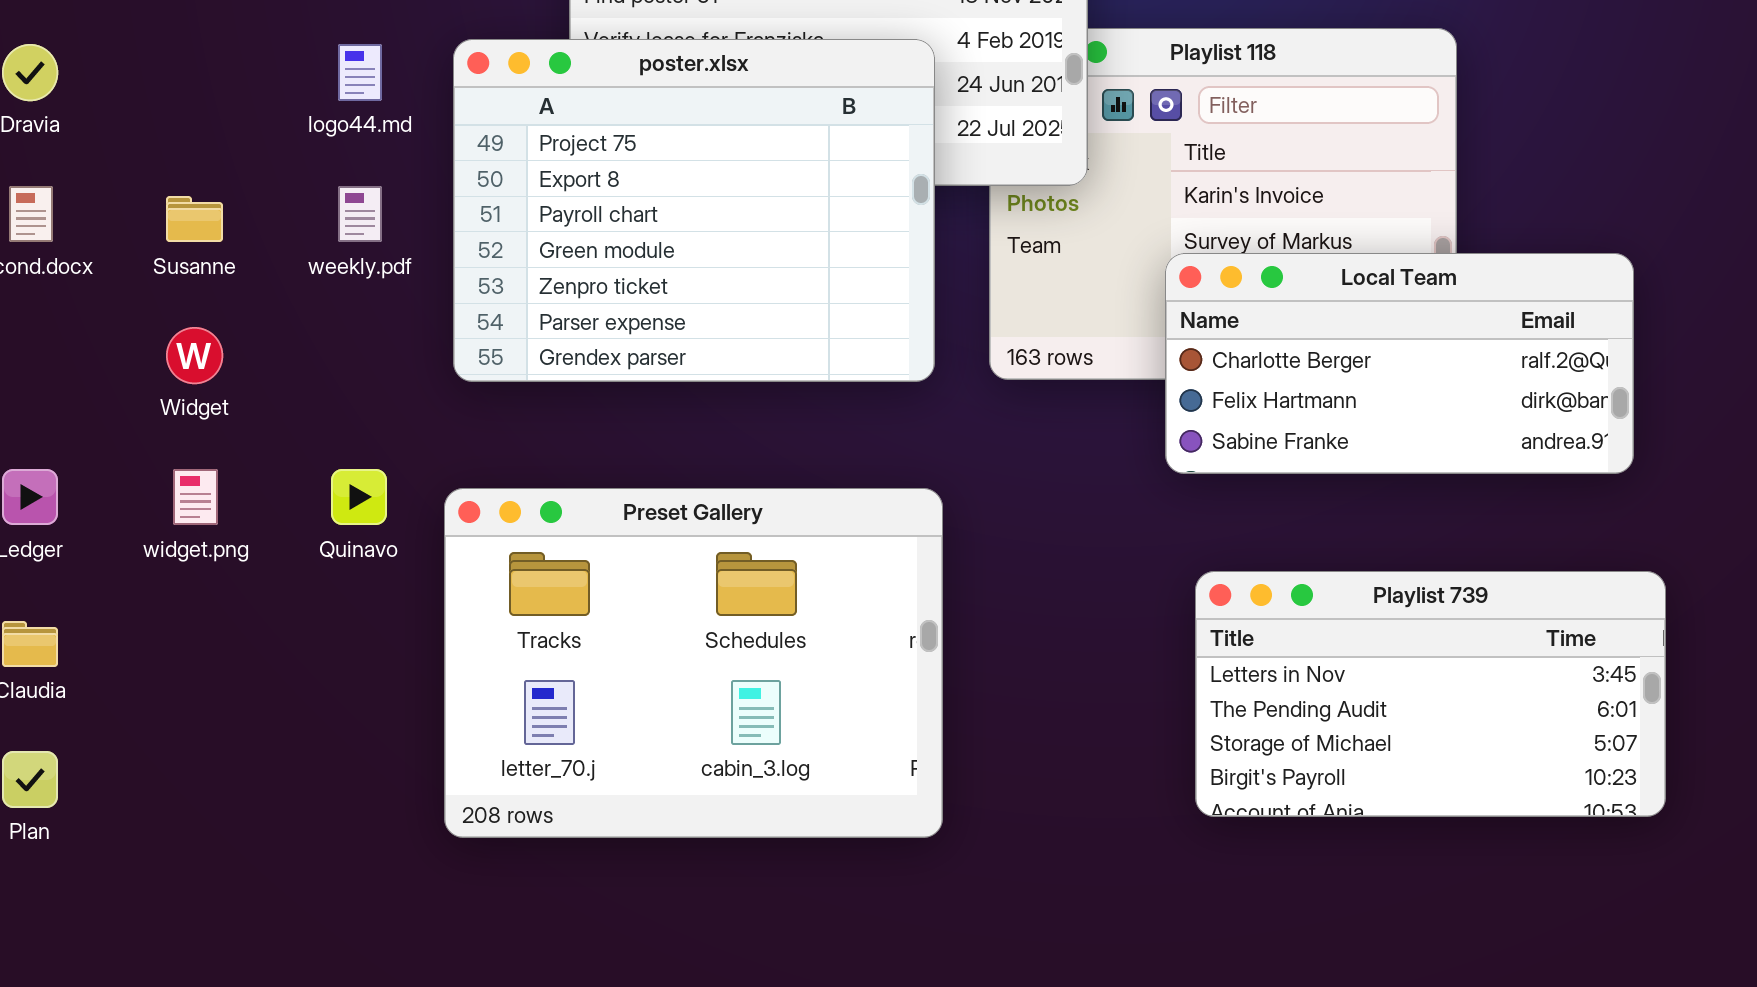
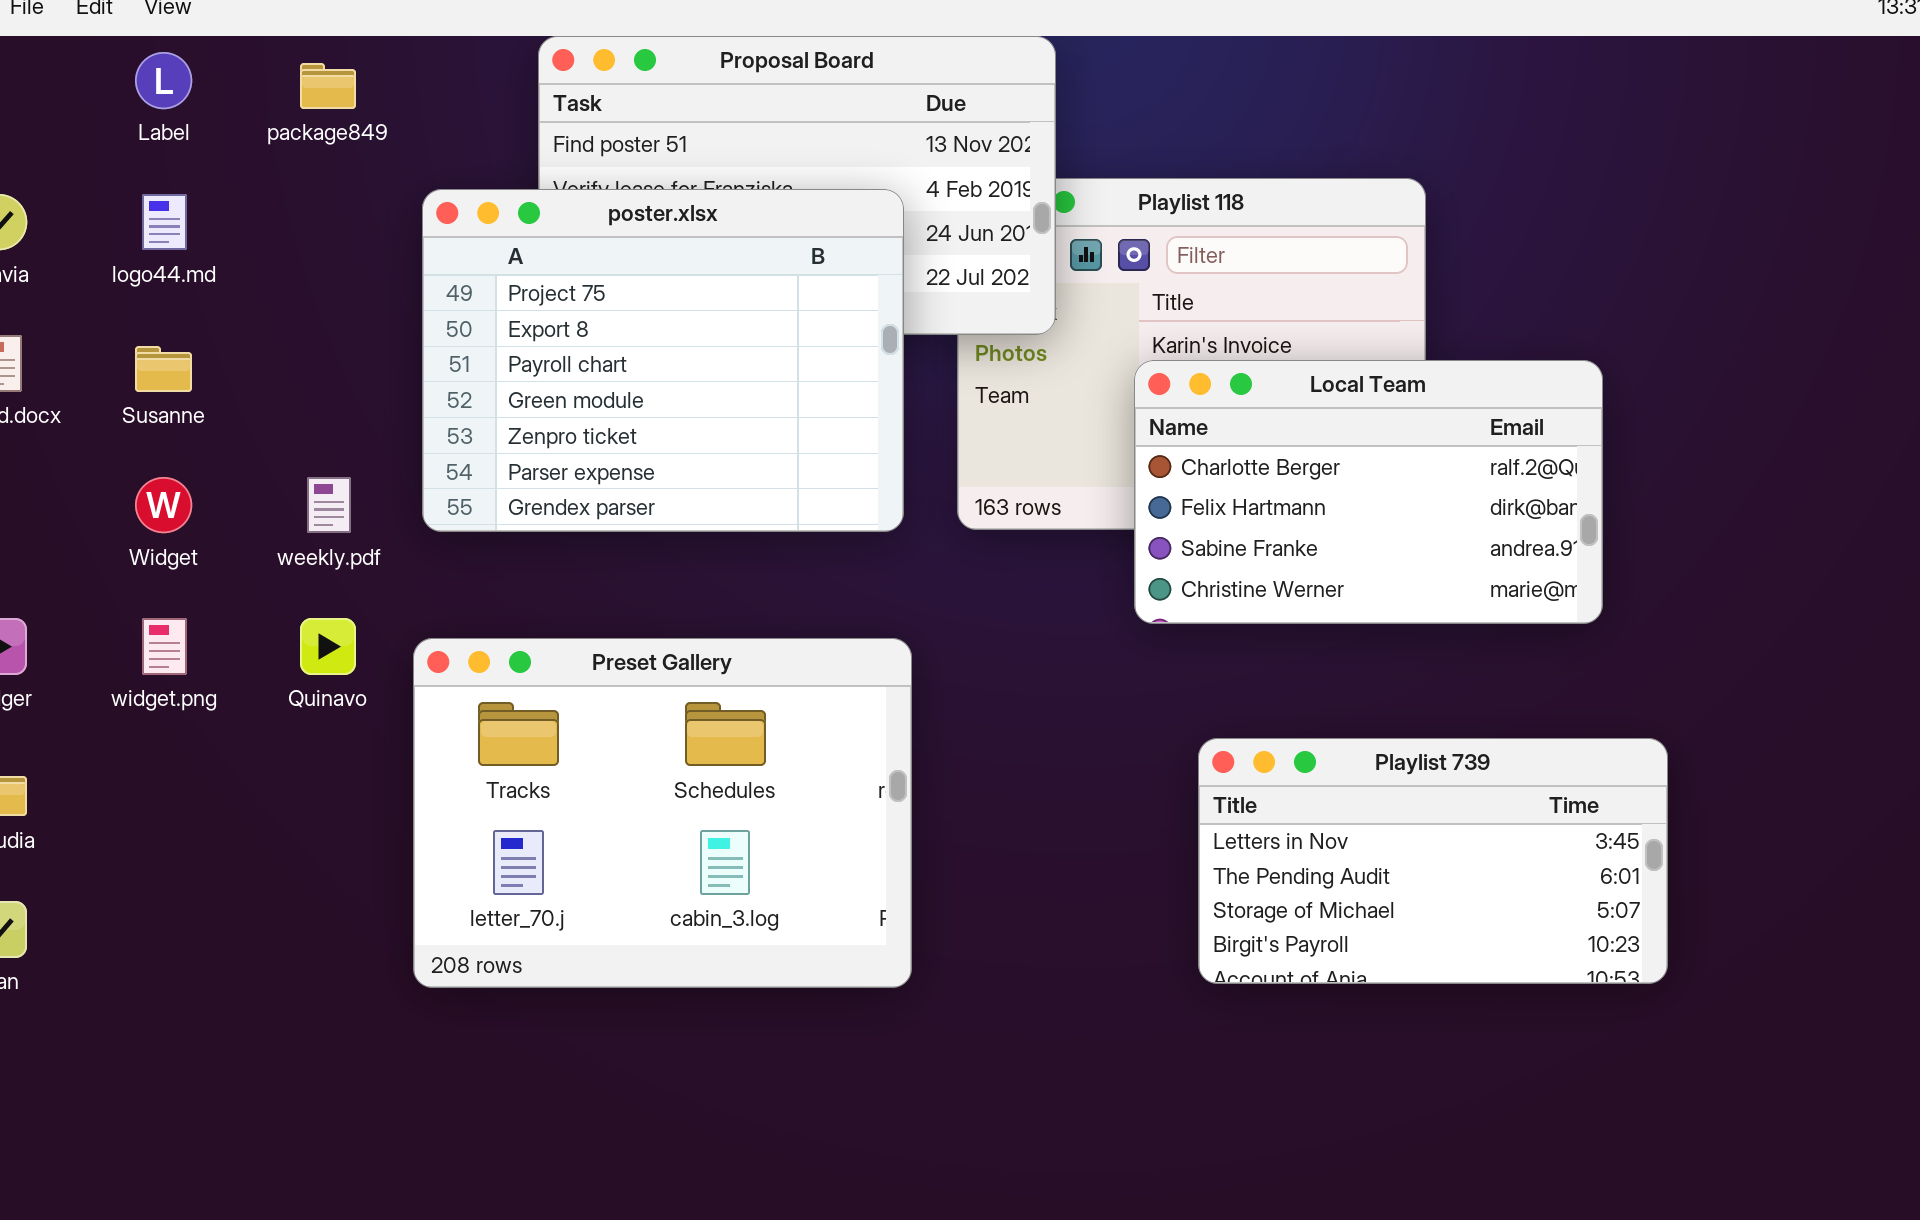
logo44.md: [338,44,382,101] -> [142,194,187,250], moved
weekly.pdf: [338,186,382,242] -> [307,477,351,533], moved
Local Team: [1165,253,1634,474] -> [1134,360,1603,624], resized
Playlist 739: [1195,571,1666,817] -> [1198,738,1668,984], moved

